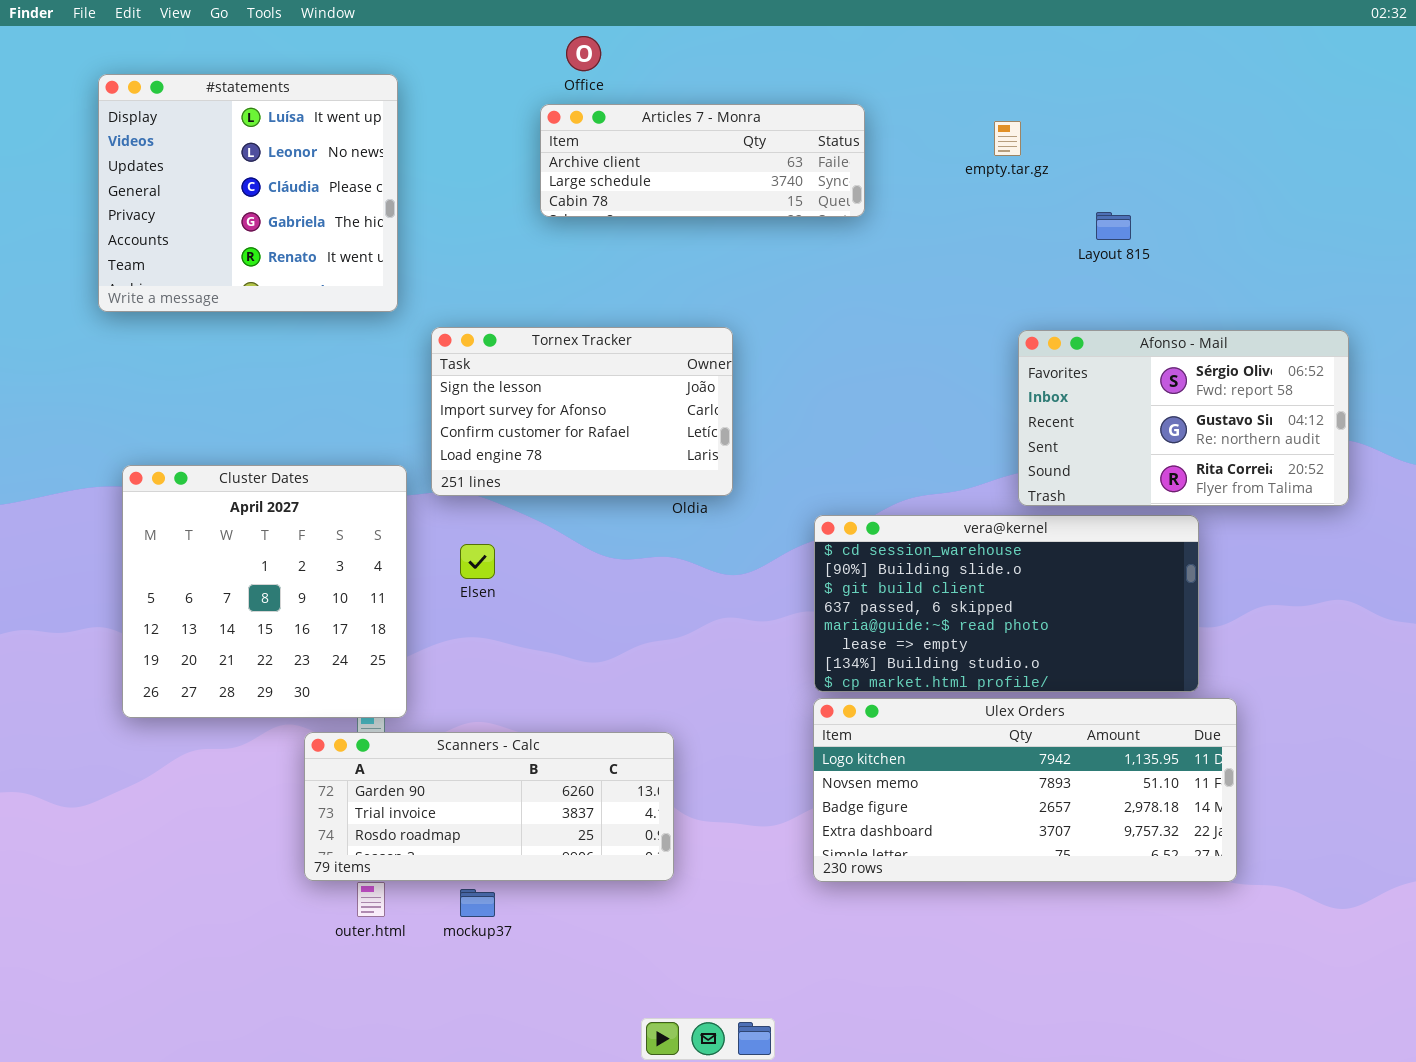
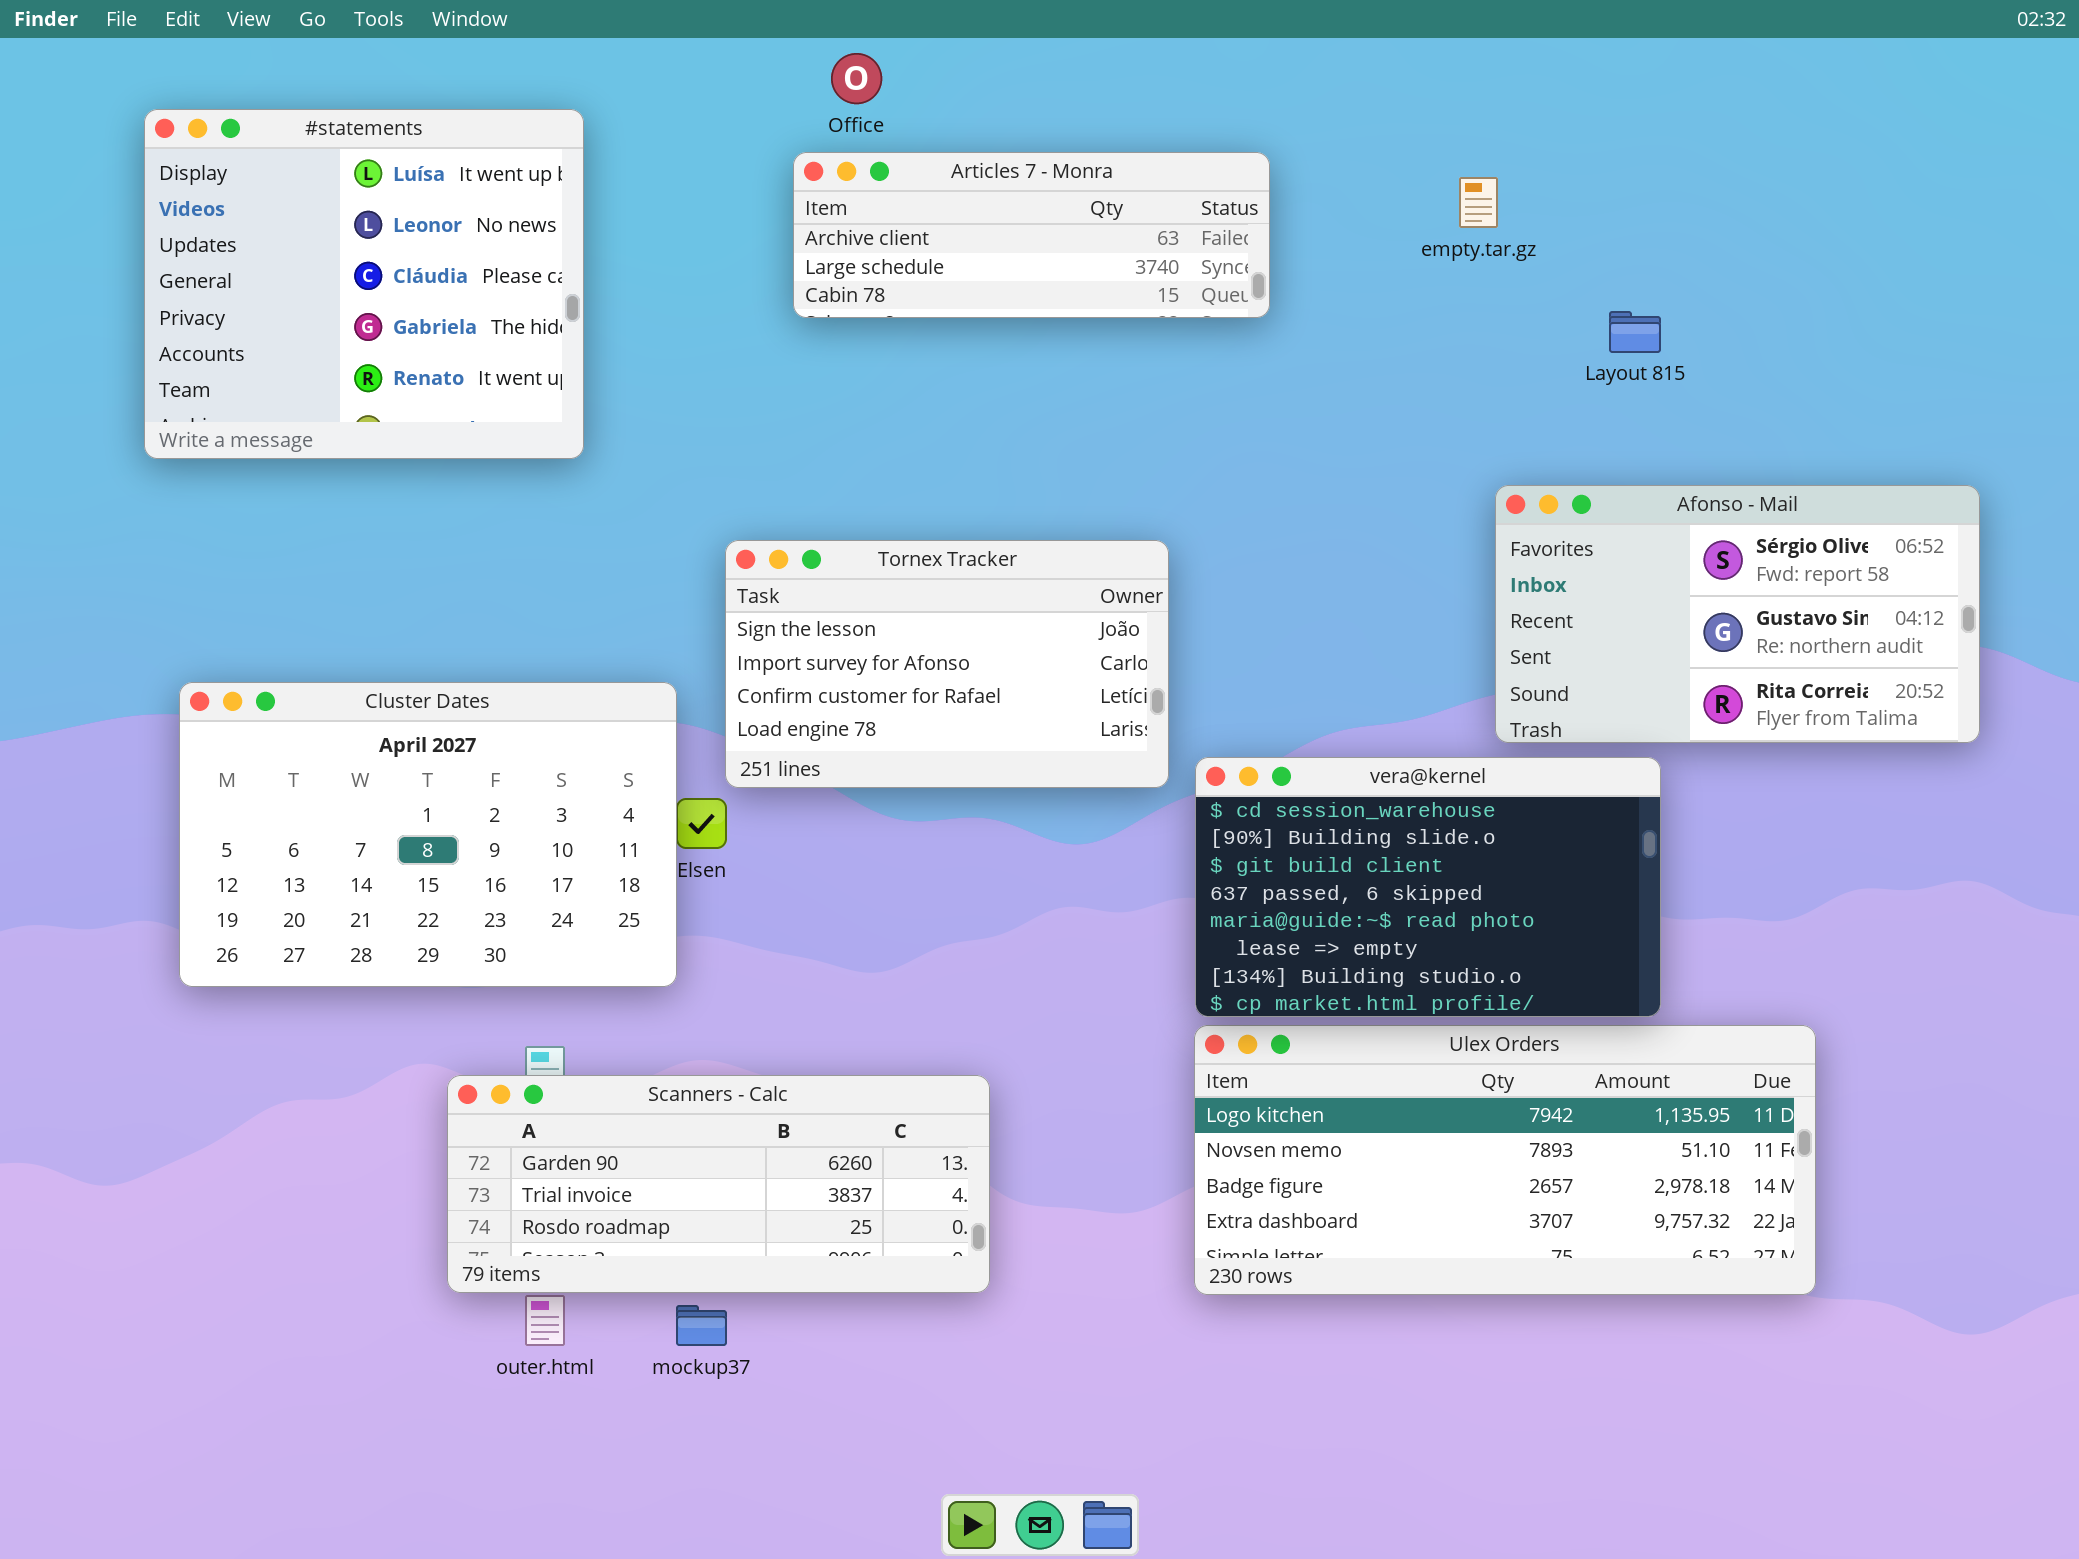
Tornex Tracker: [431,327,733,496] -> [725,540,1169,788], moved
Cluster Dates: [122,465,407,718] -> [179,682,677,987], resized
vera@kernel: [814,515,1199,692] -> [1195,757,1661,1017], resized

